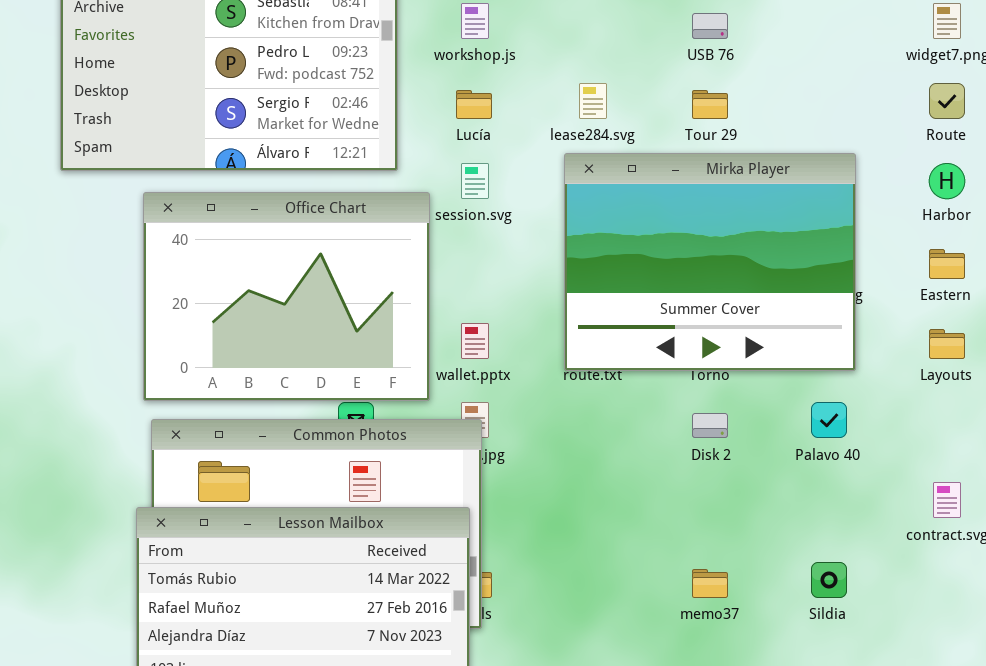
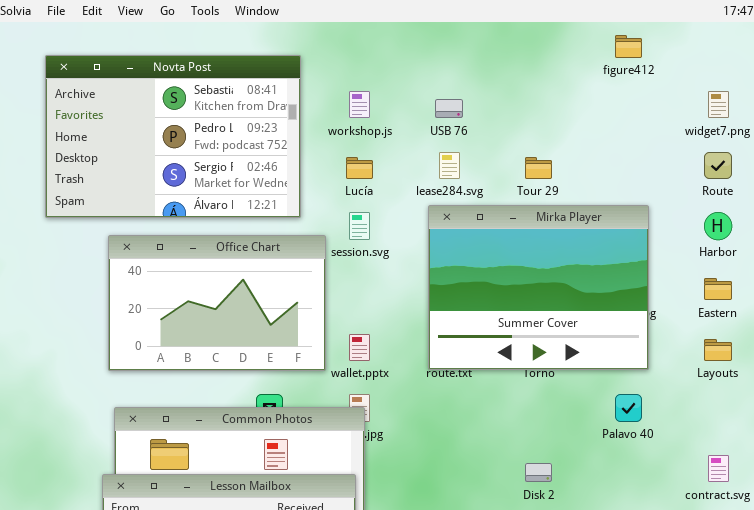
USB 76: [692,13,728,39] -> [435,99,463,118], moved
Office Chart: [143,192,430,401] -> [108,235,326,371], resized
Disk 2: [692,413,728,438] -> [525,463,552,482], moved

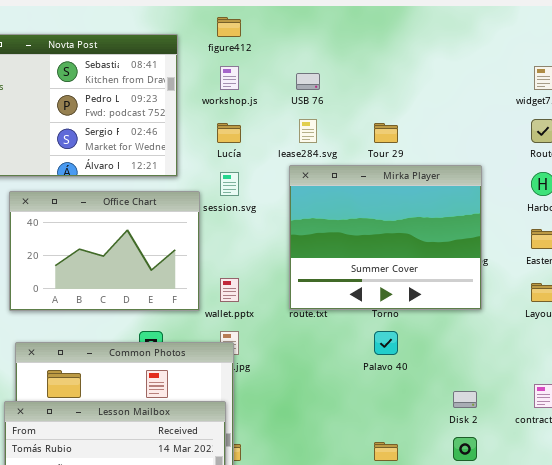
figure412: [615,35,642,58] -> [217,17,241,37], moved
Palavo 40: [615,394,642,422] -> [374,331,398,355], moved
Disk 2: [525,463,552,482] -> [453,391,477,408], moved

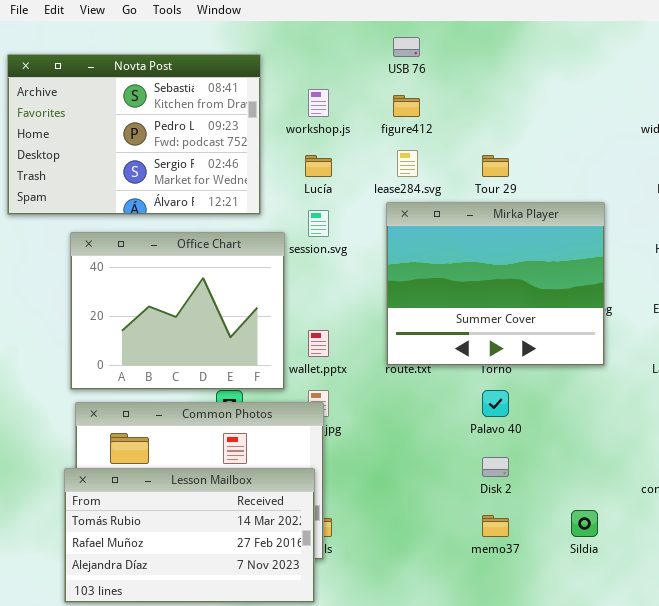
figure412: [217,17,241,37] -> [393,95,420,117], moved
USB 76: [296,73,320,90] -> [393,37,420,57], moved
Office Chart: [9,191,200,311] -> [70,232,285,390], resized
Disk 2: [453,391,477,408] -> [482,457,509,477], moved

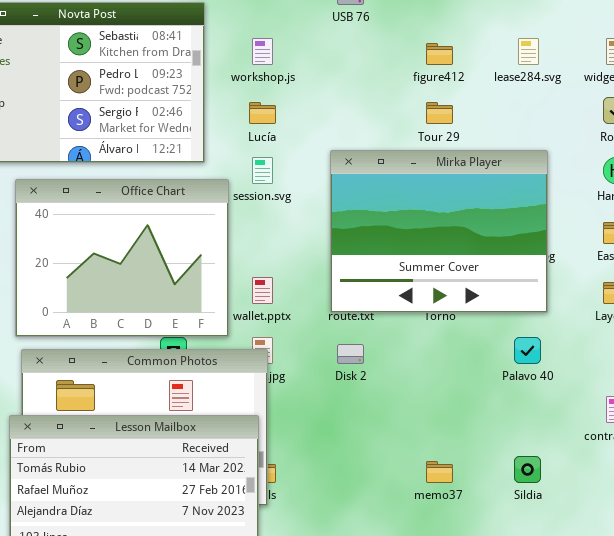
figure412: [393,95,420,117] -> [426,43,453,65], moved
lease284.svg: [397,150,418,177] -> [518,38,539,65], moved
Palavo 40: [482,390,509,417] -> [514,337,541,364], moved
Disk 2: [482,457,509,477] -> [337,344,364,364], moved

